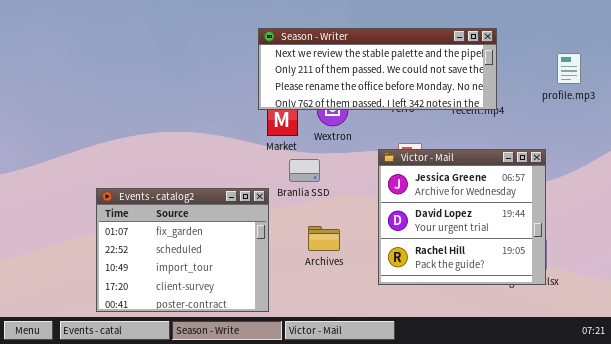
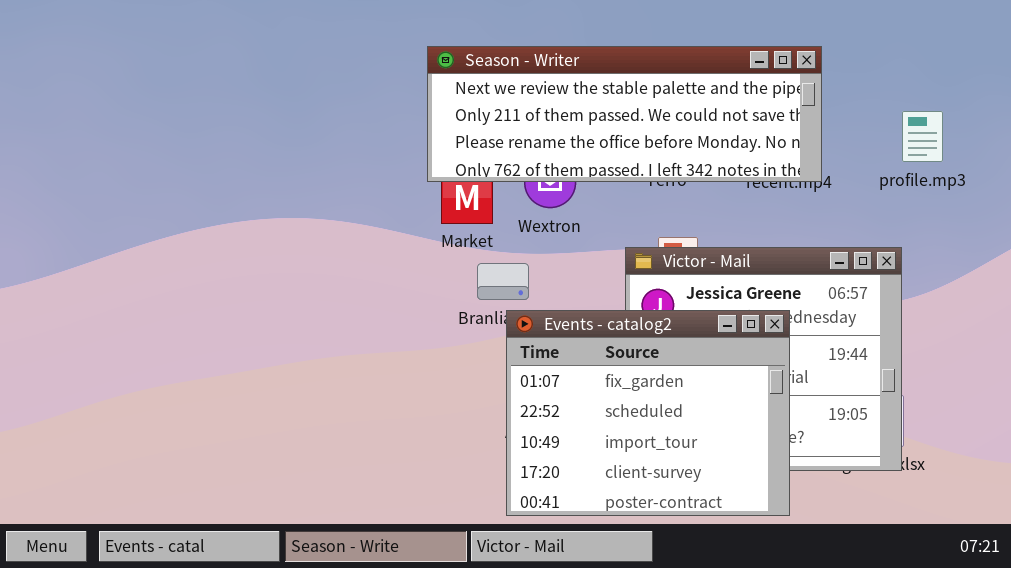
profile.mp3: [557,53,581,84] -> [902,111,943,162], moved
Events - catalog2: [96,188,269,312] -> [506,310,790,516], moved

